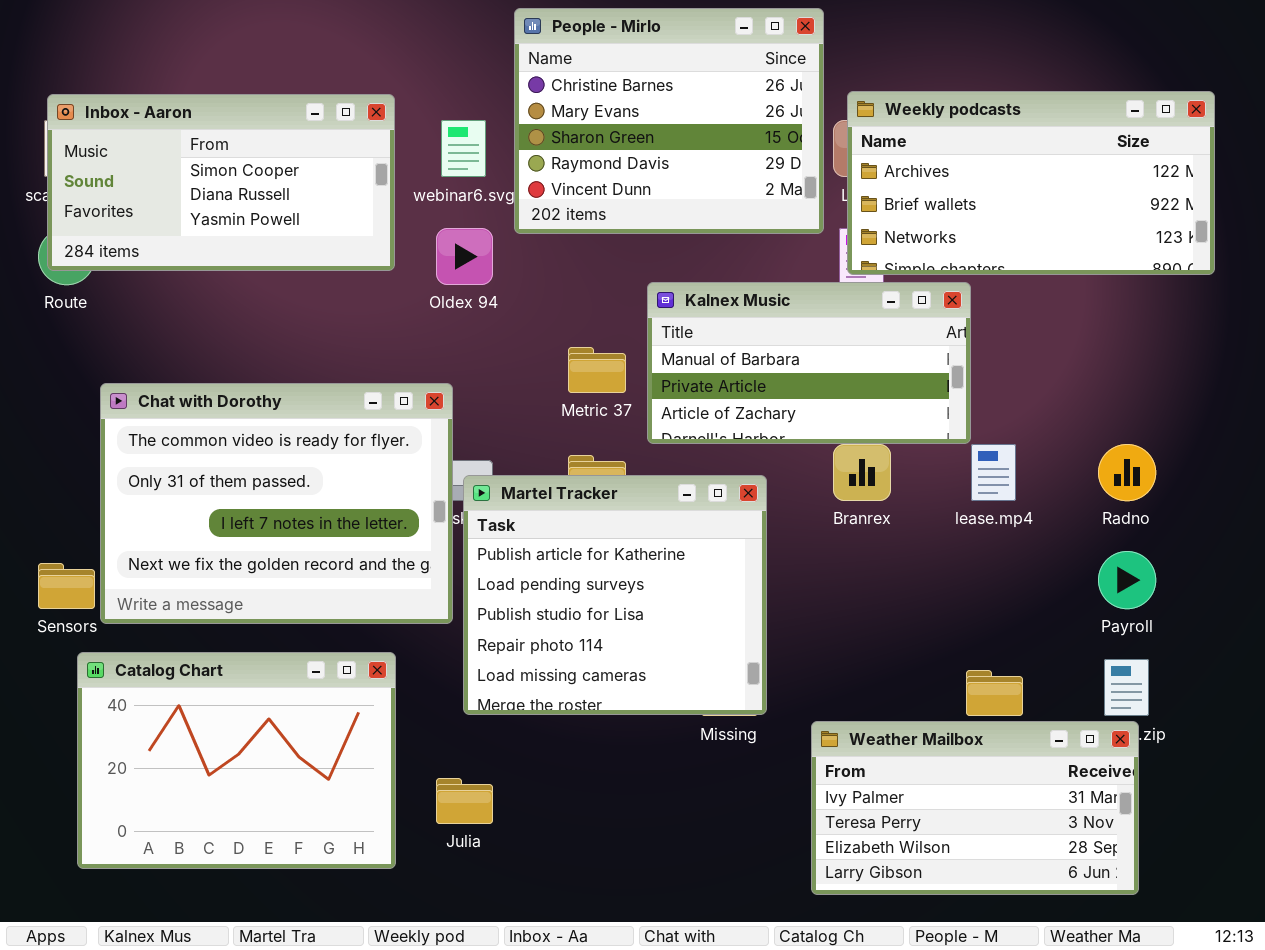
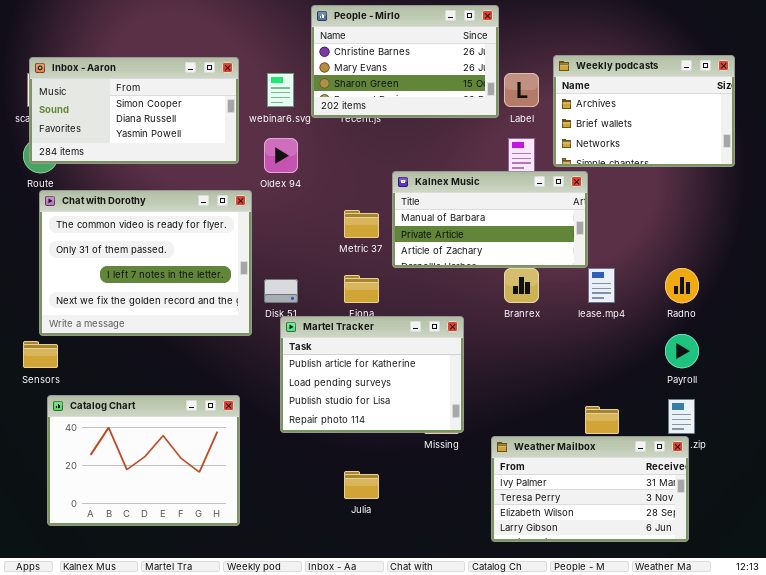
People - Mirlo: [514,8,824,234] -> [311,5,499,118], resized
Weekly podcasts: [847,91,1215,275] -> [553,55,735,167], resized
Chat with Dorothy: [100,383,453,624] -> [39,190,252,336], moved
Martel Tracker: [463,475,767,715] -> [280,316,464,433], resized
Julia: [436,778,493,824] -> [344,471,379,499], moved

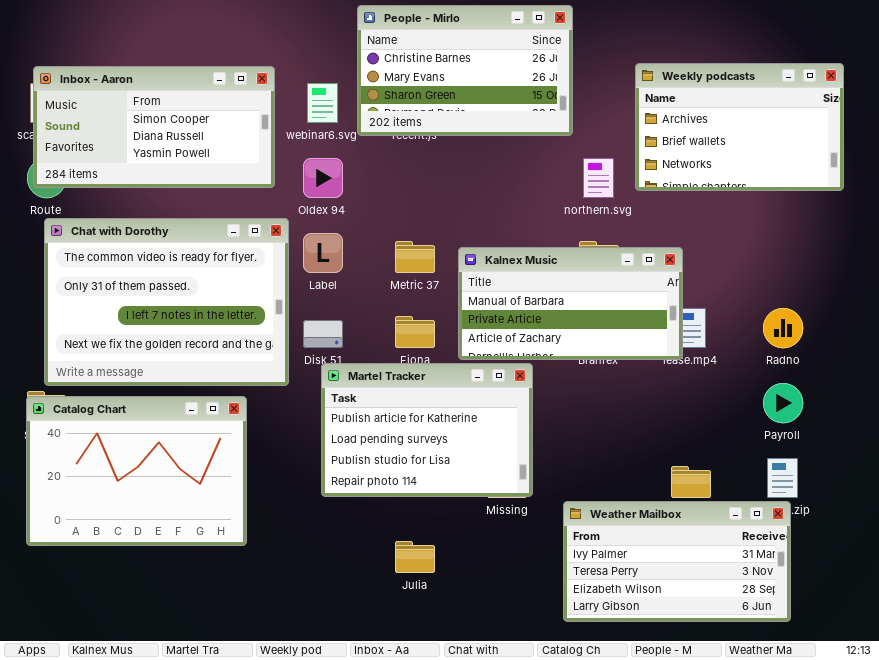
Label: [504,73,539,107] -> [303,233,343,273], moved
Kalnex Music: [392,171,588,268] -> [458,247,683,360], moved
Catalog Chart: [47,395,240,526] -> [26,396,247,546], moved

